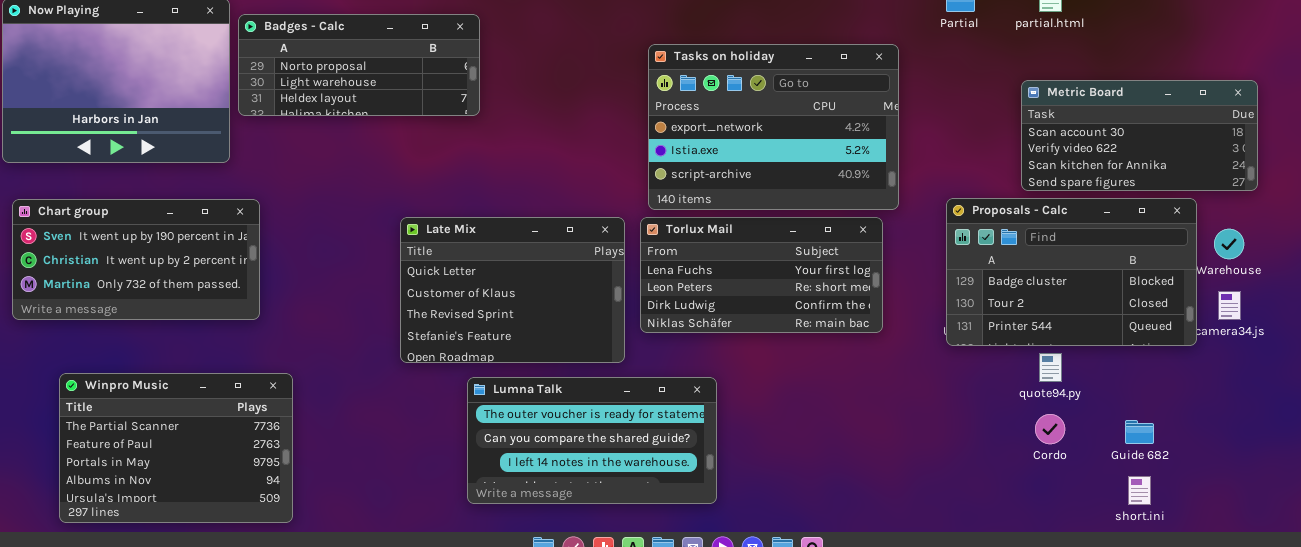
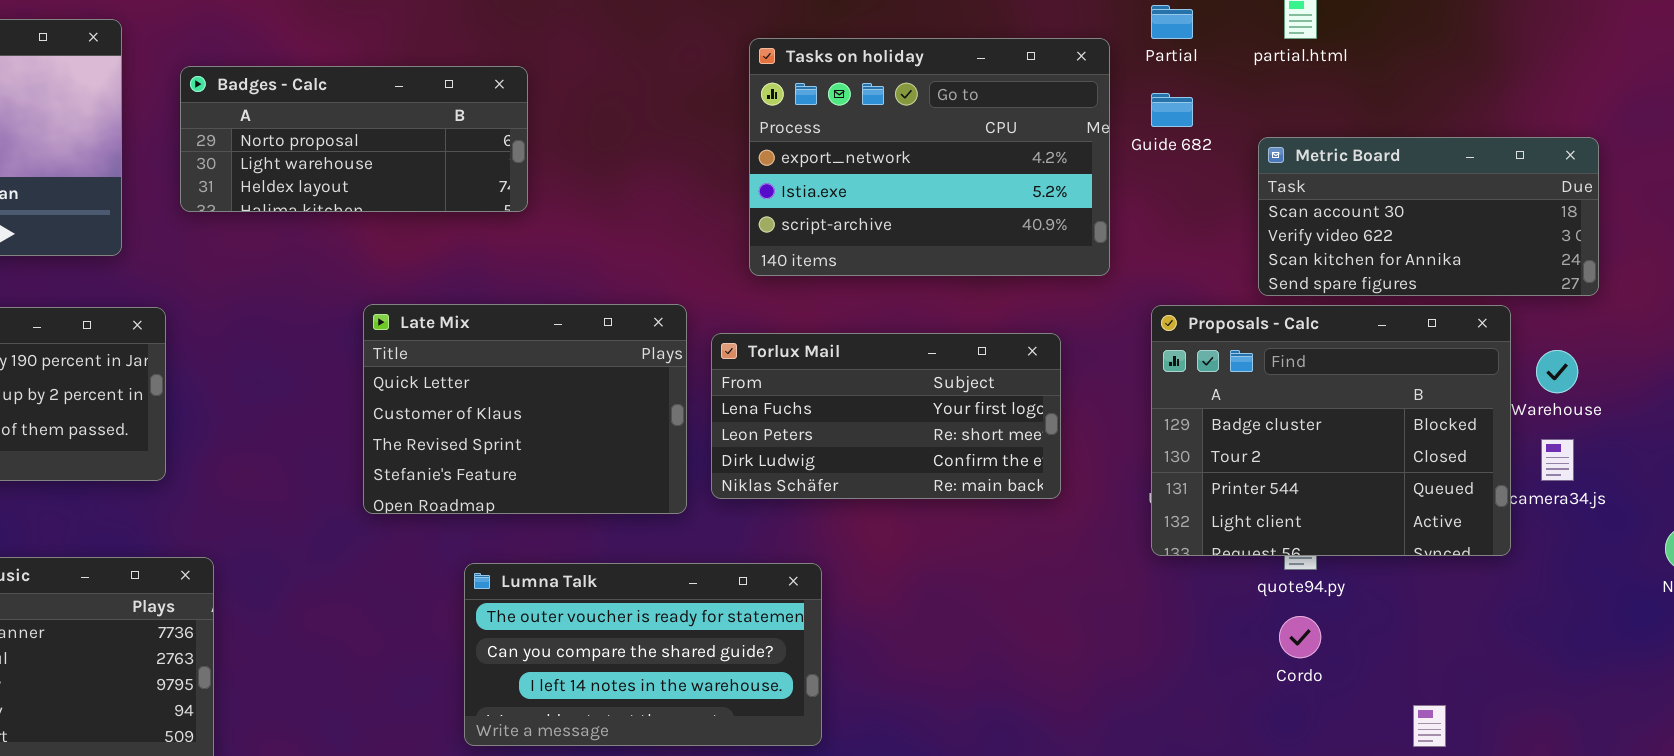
Badges - Calc: [238,14,480,116] -> [180,66,528,212], moved
Tasks on holiday: [648,44,899,210] -> [749,38,1110,276], moved
Proposals - Calc: [946,198,1197,346] -> [1151,305,1511,556], resized
Late Mix: [400,217,625,363] -> [363,304,687,514], moved
Guide 682: [1125,420,1154,444] -> [1151,93,1193,127], moved

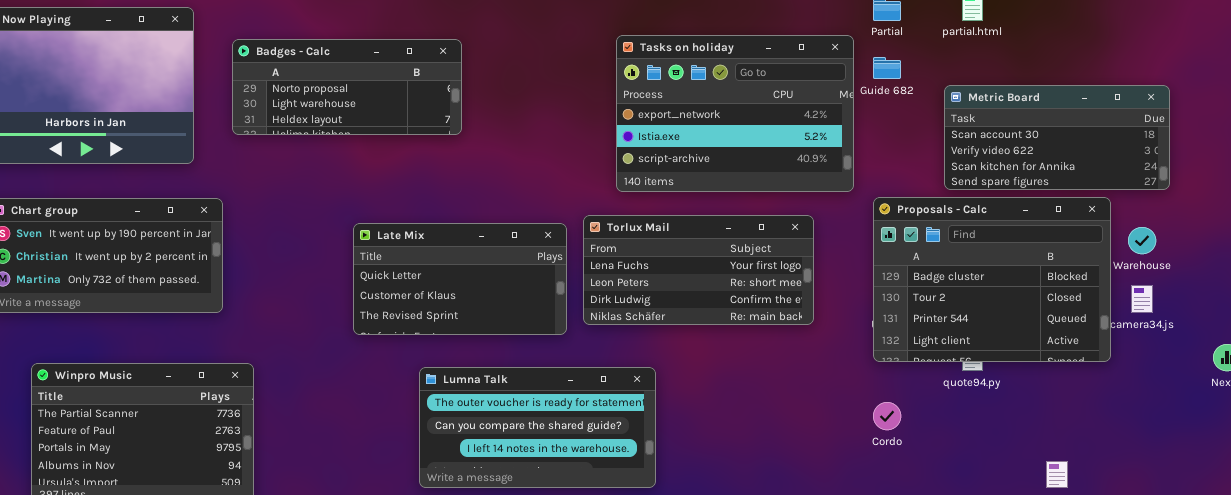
Tasks on holiday: [749,38,1110,276] -> [616,35,854,192], moved
Late Mix: [363,304,687,514] -> [353,223,567,335], resized
Cordo: [1279,616,1321,658] -> [873,402,901,430], moved

